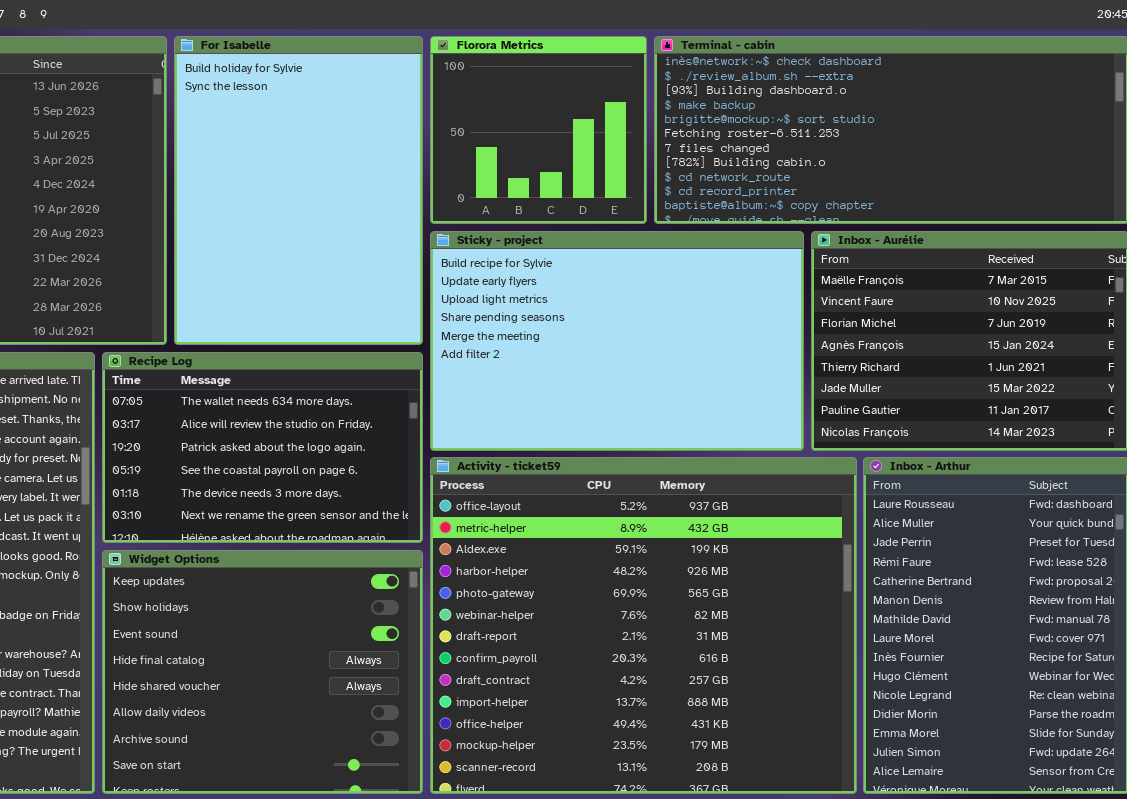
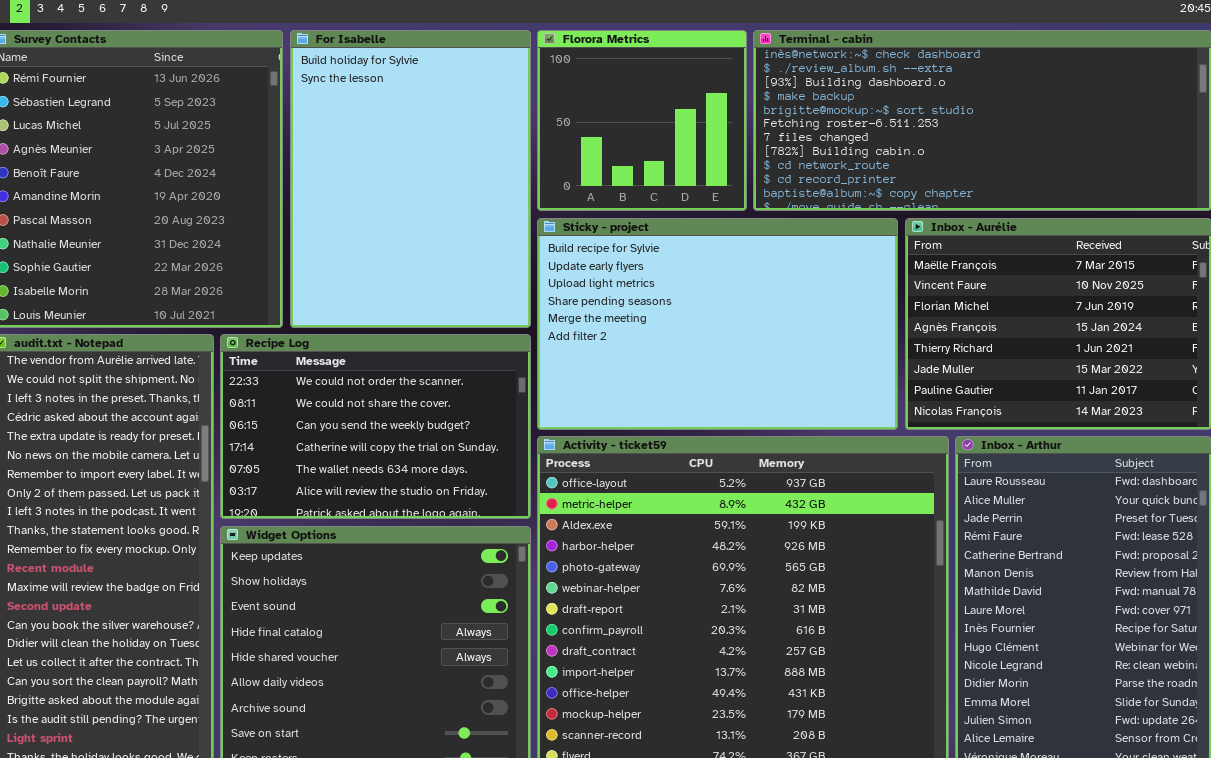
Recipe Log: [102,352,423,543] -> [220,334,531,519], scrolled up 4 rows

